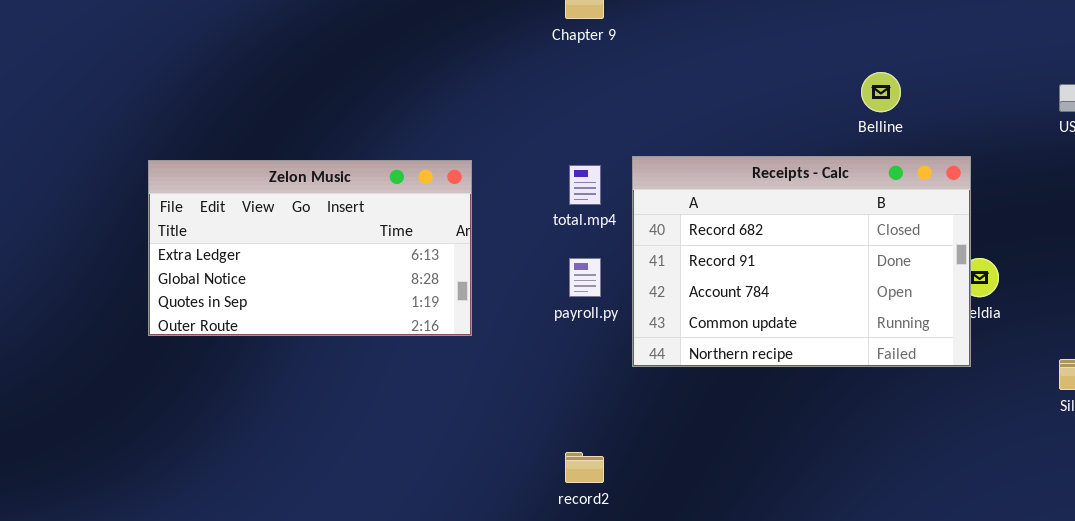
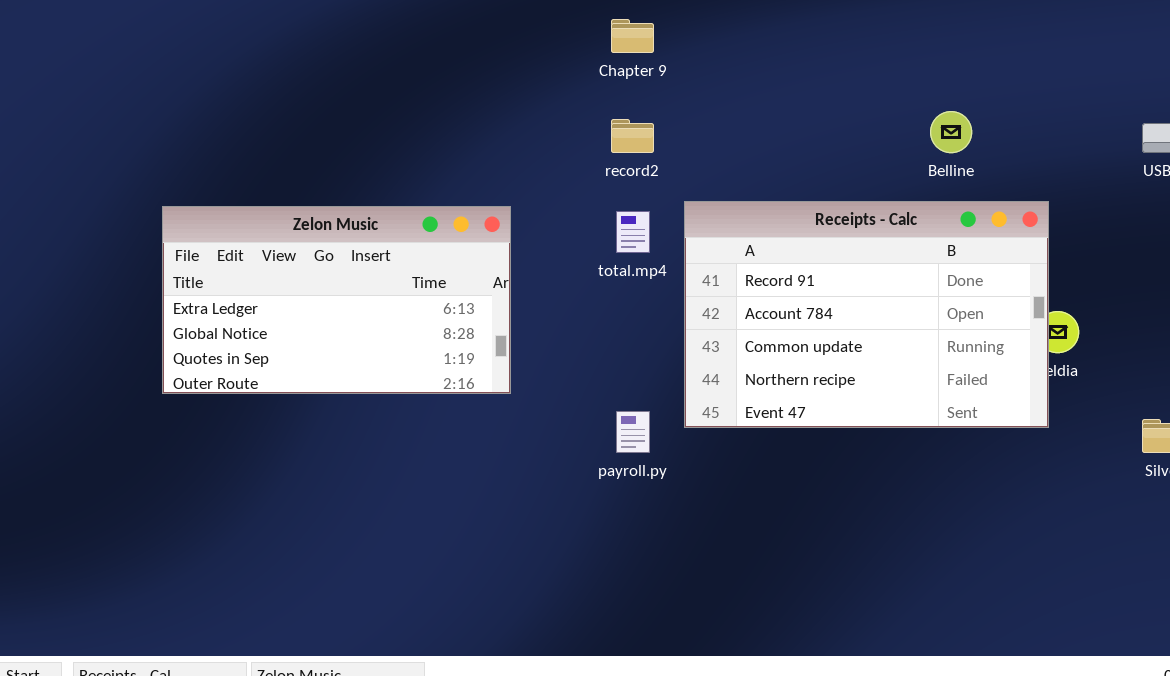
Receipts - Calc: [632,156,971,367] -> [684,201,1049,428], scrolled down 1 row
payroll.py: [569,258,601,297] -> [616,411,650,453], moved
record2: [565,452,604,483] -> [611,119,654,153], moved

